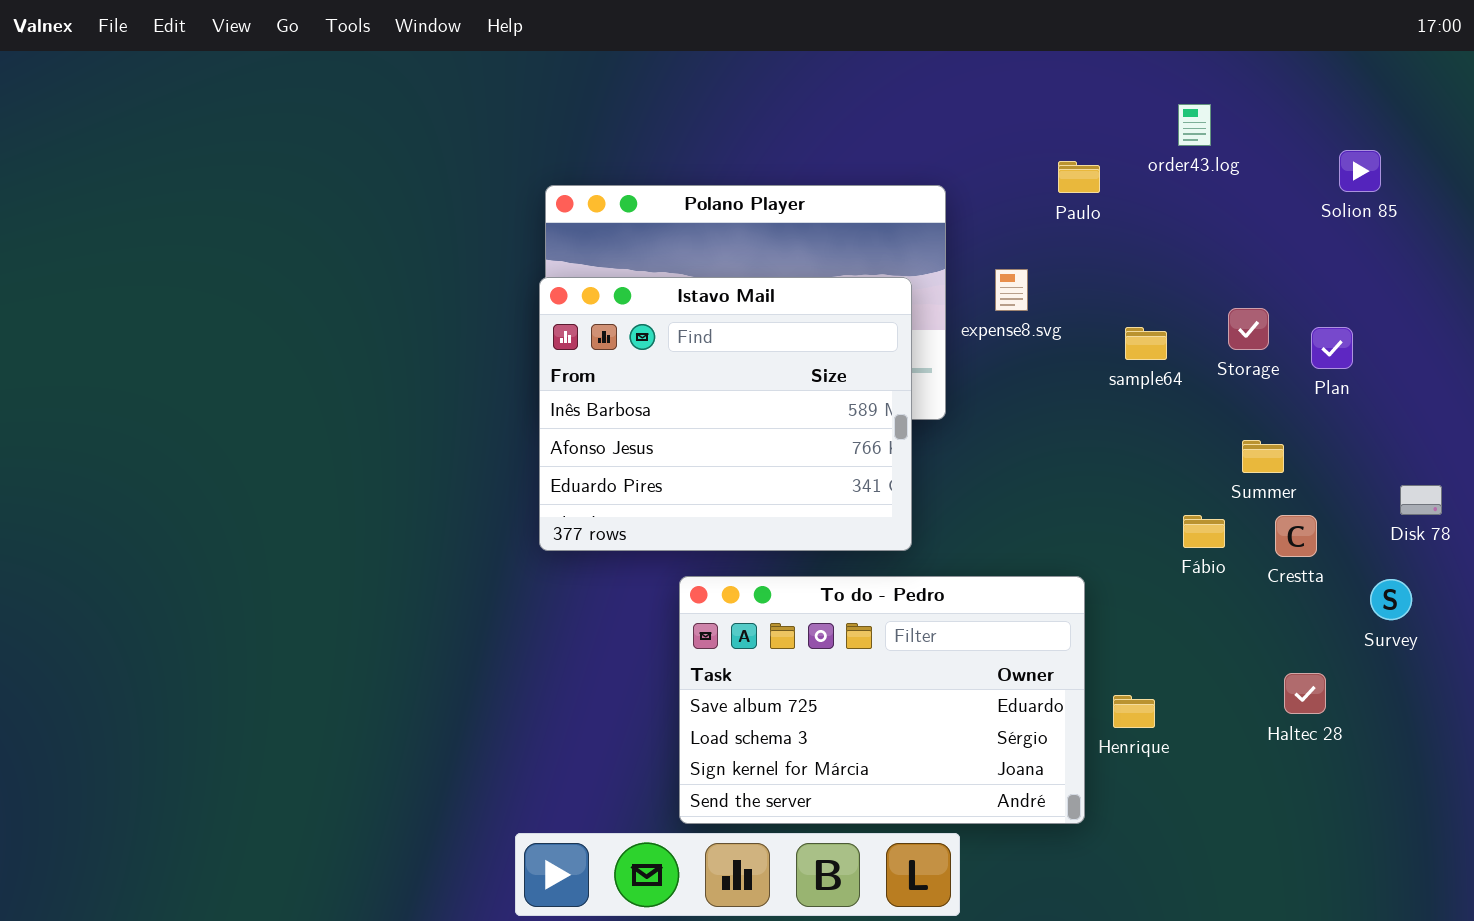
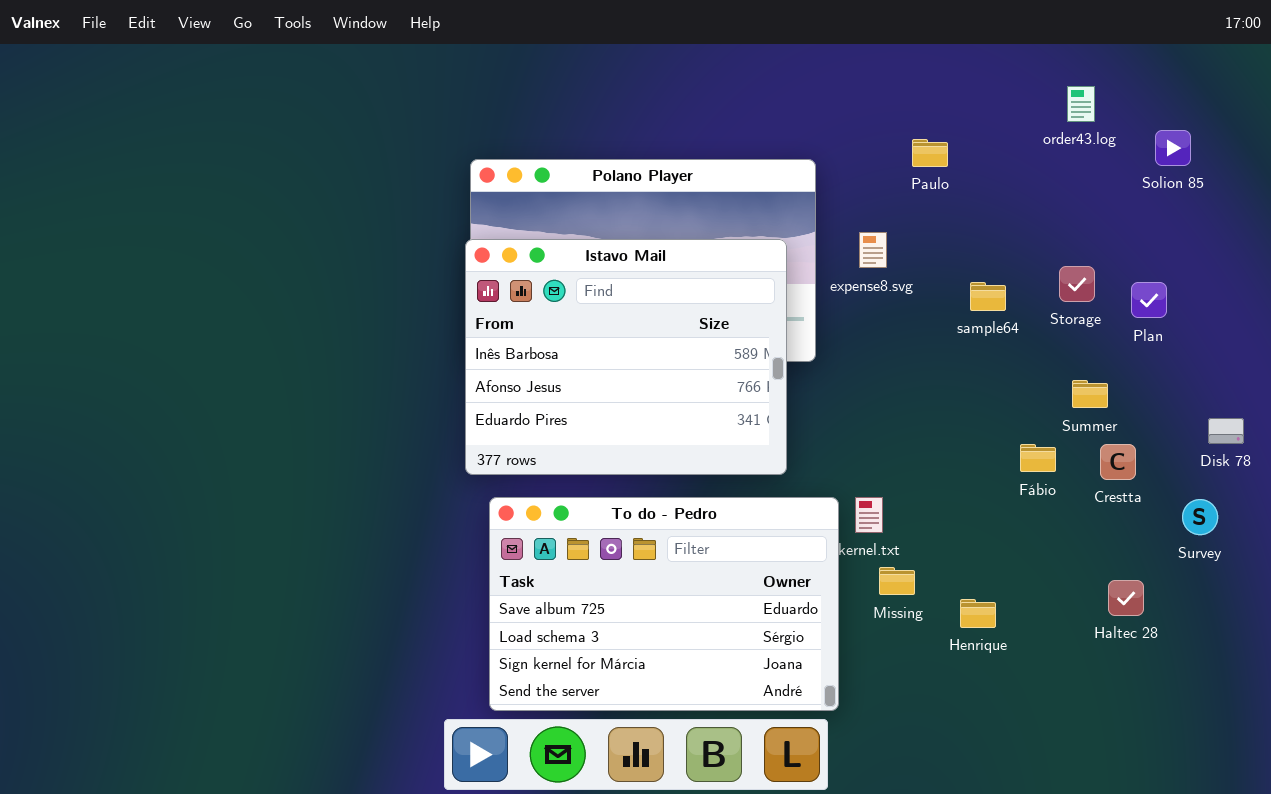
order43.log: [1178,104,1211,146] -> [1067,86,1095,122], moved
To do - Pedro: [679,576,1085,824] -> [489,497,839,711], moved

